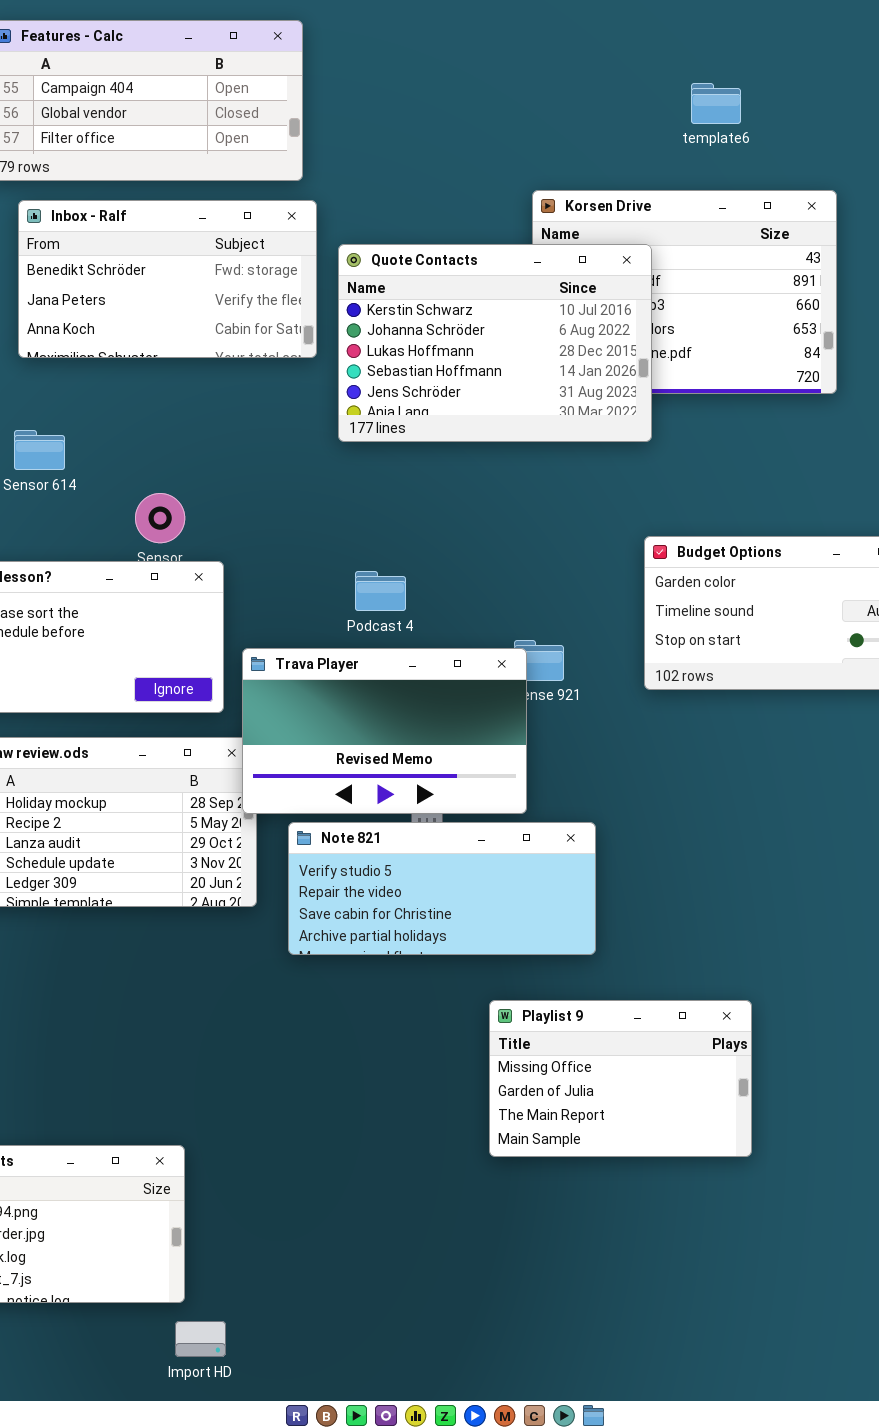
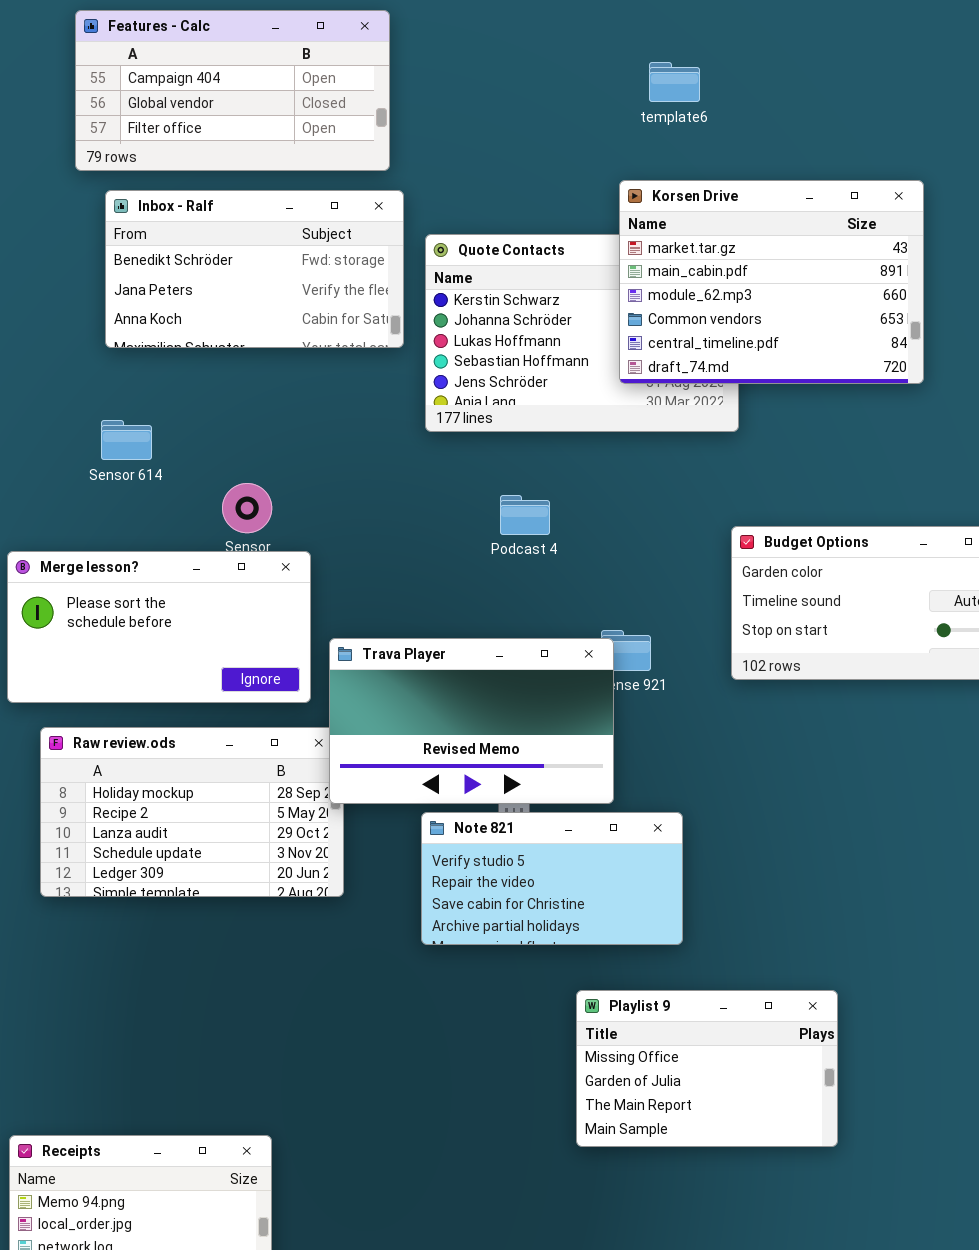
template6: [691,83,741,124] -> [649,62,700,102], moved
Korsen Drive: [532,190,837,394] -> [619,180,924,384], raised
Podcast 4: [355,571,406,611] -> [500,495,550,535], moved
Note 821: [288,822,596,955] -> [421,812,683,945], resized

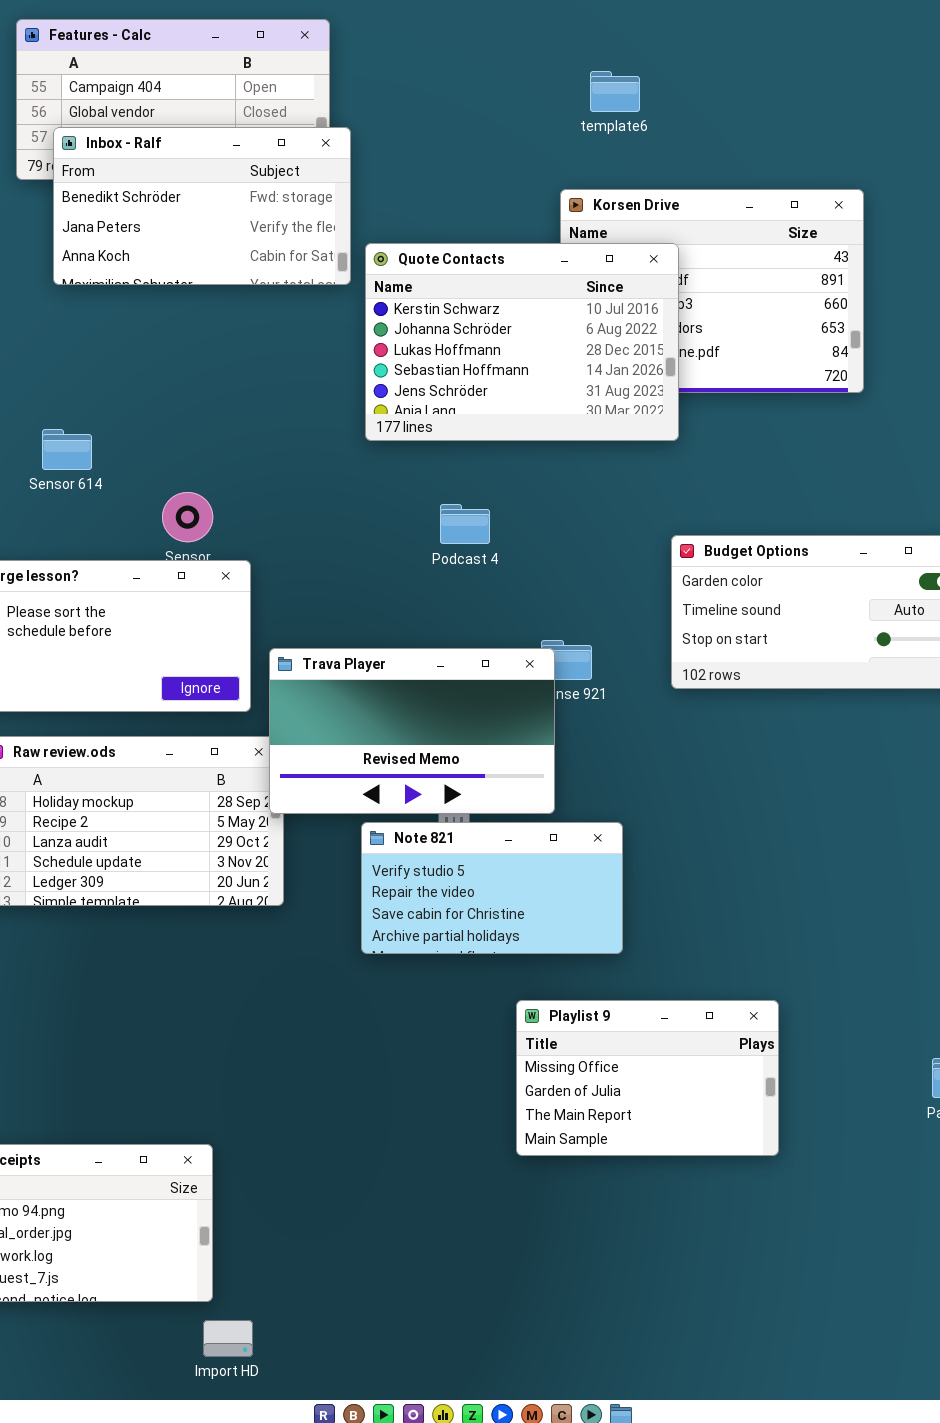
Inbox - Ralf: [105,190,404,348] -> [53,127,351,285], moved
Quote Contacts: [425,234,739,432] -> [365,243,679,441], raised

